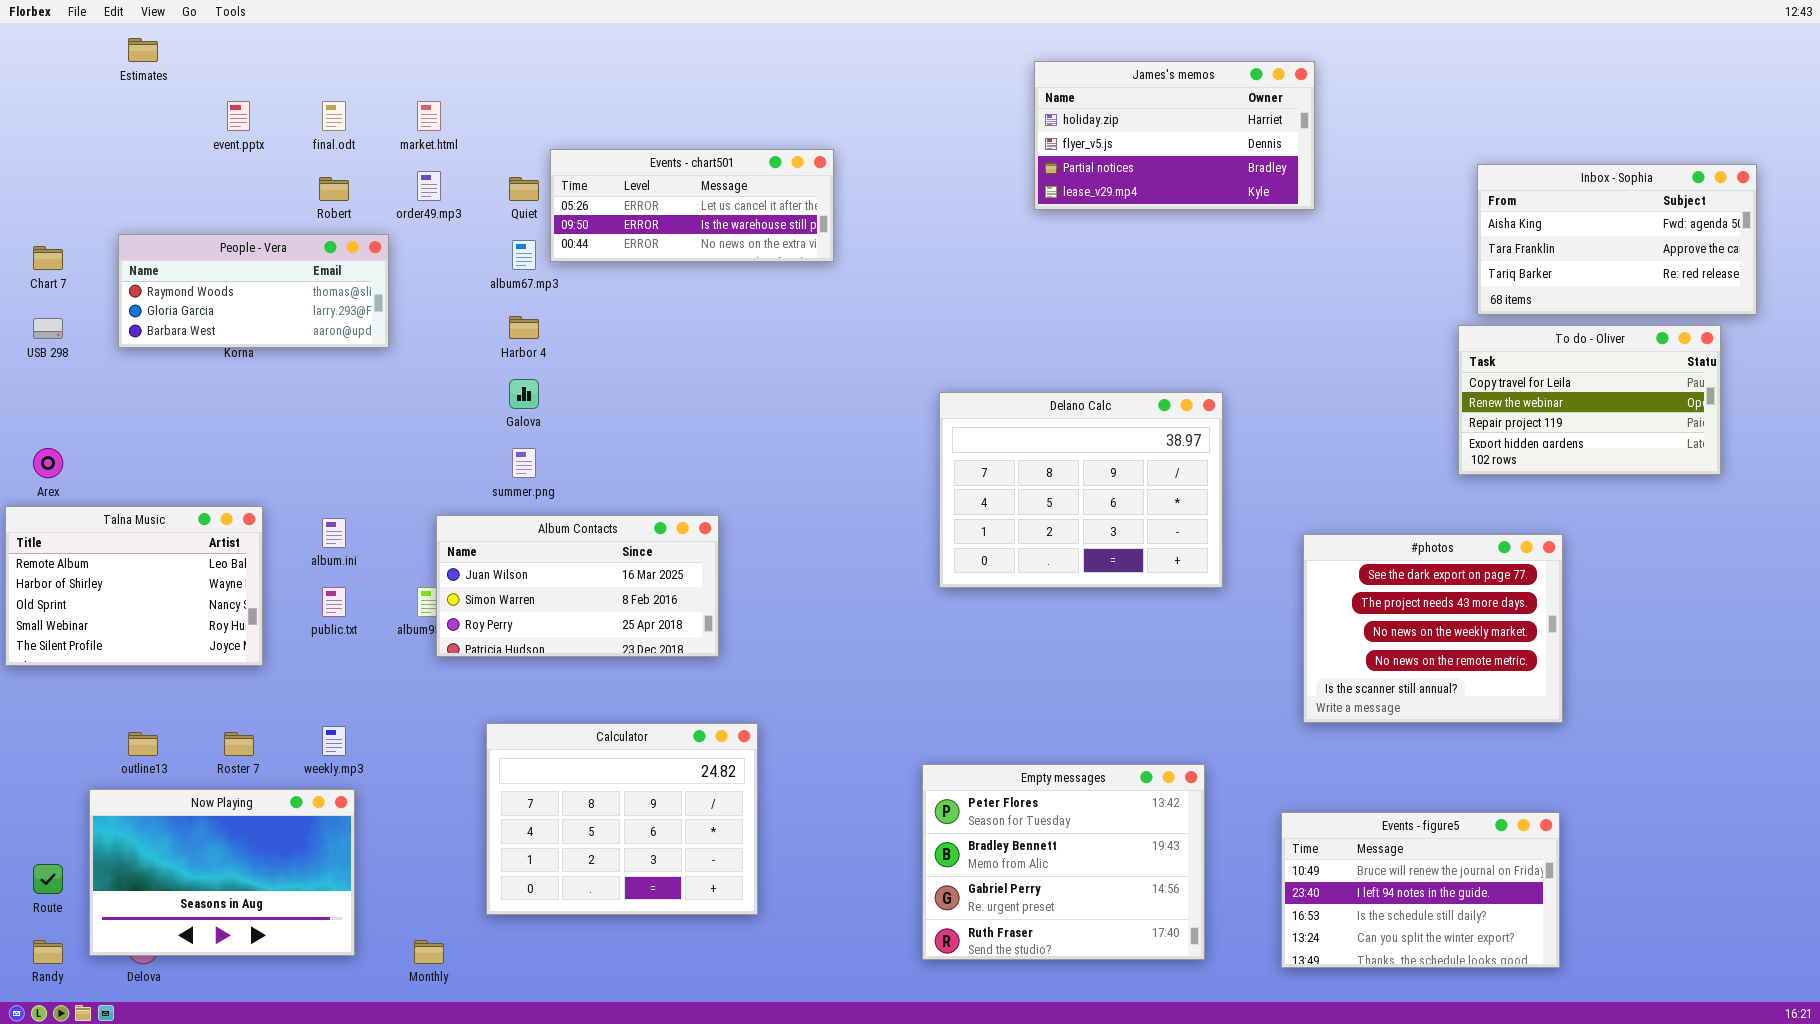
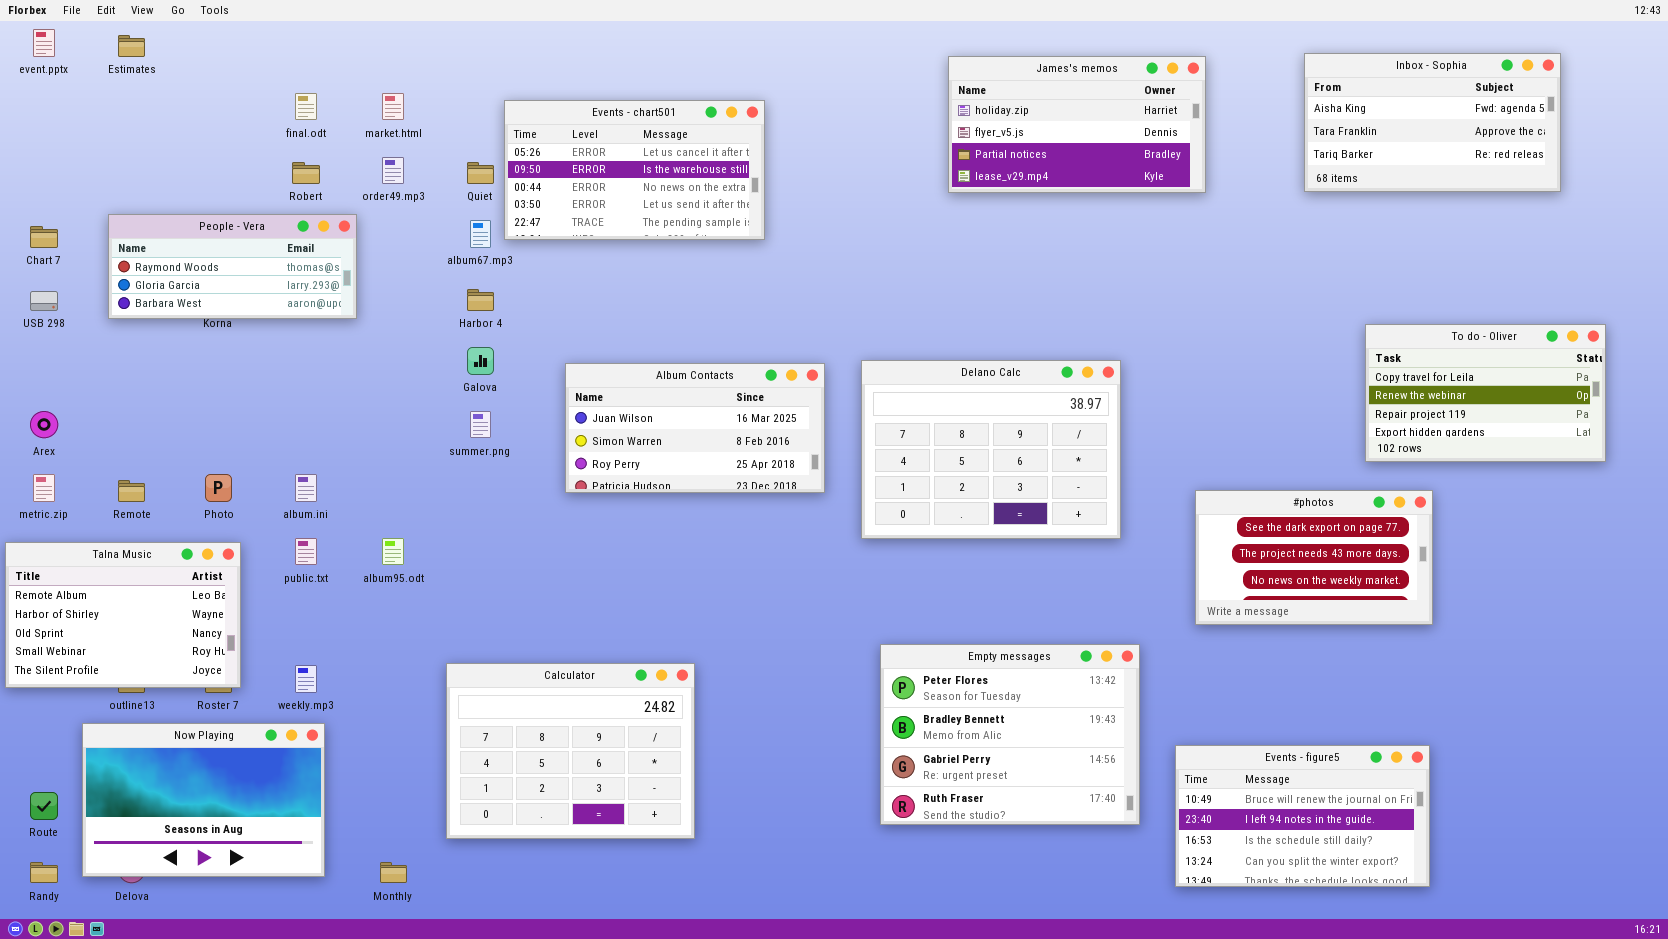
event.pptx: [227,101,250,131] -> [33,29,55,57], moved
Events - chart501: [550,149,834,262] -> [504,100,765,240], resized
Inbox - Sophia: [1477,164,1757,315] -> [1304,53,1561,192], moved
To do - Oliver: [1458,325,1721,475] -> [1365,324,1606,462], moved
Talna Music: [5,506,263,666] -> [5,542,241,688], moved
Album Contacts: [436,515,719,657] -> [565,363,825,493], moved
#photos: [1303,534,1563,723] -> [1195,490,1433,625], resized
Empty messages: [922,764,1205,960] -> [880,644,1140,825], moved

